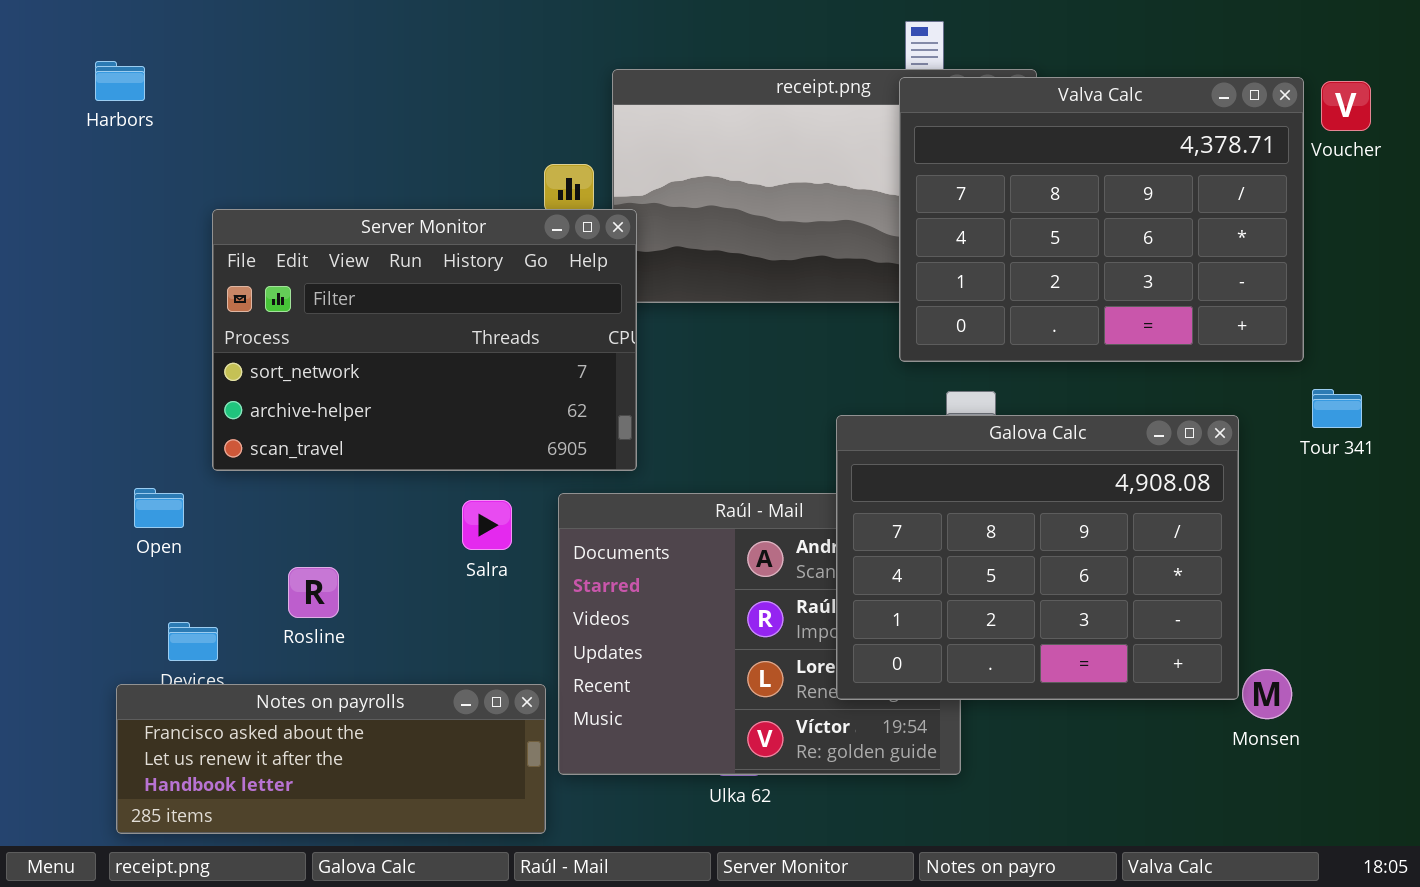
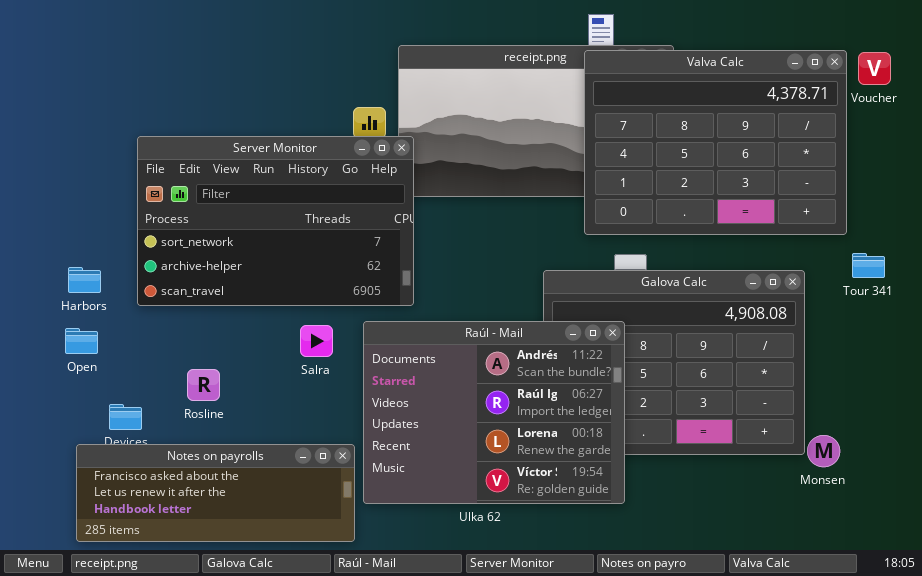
Harbors: [95,61,145,101] -> [68,267,101,293], moved
Open: [134,488,184,528] -> [65,328,98,354], moved
Raúl - Mail: [558,493,961,775] -> [363,321,625,504], raised

